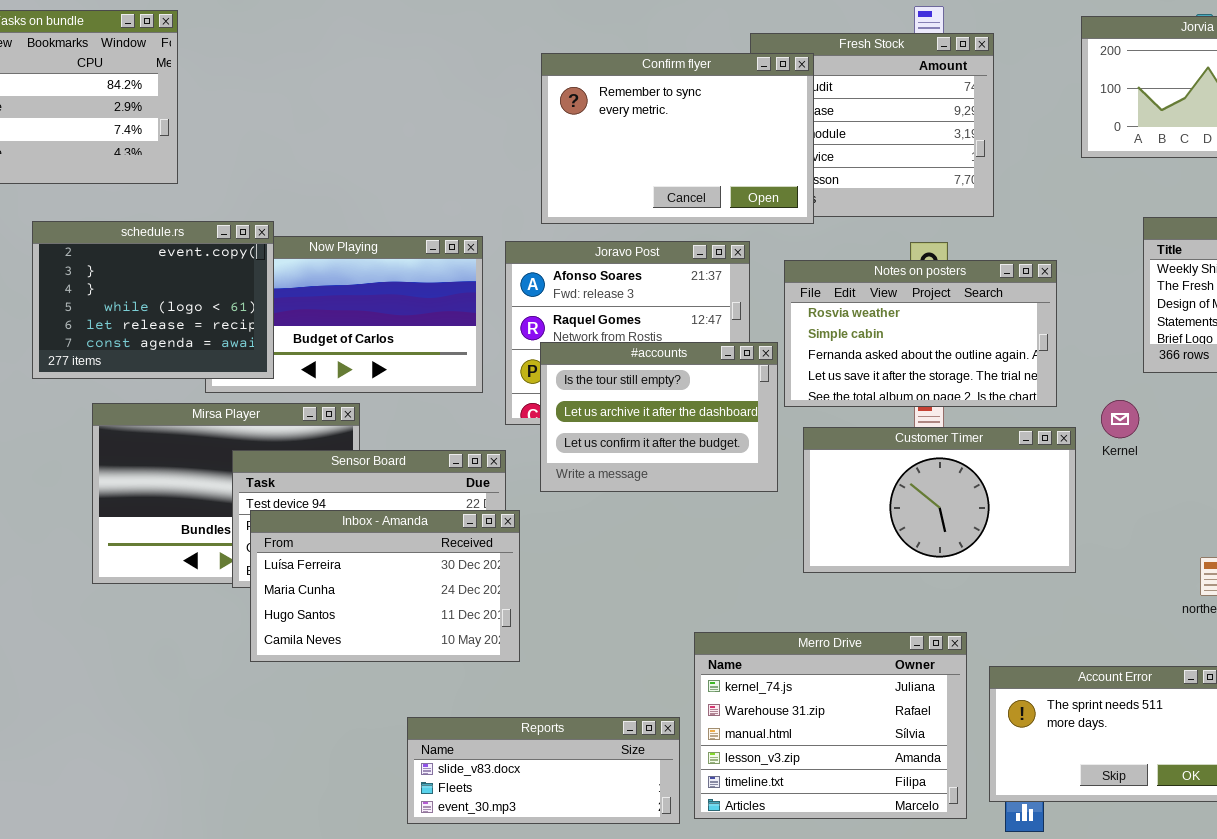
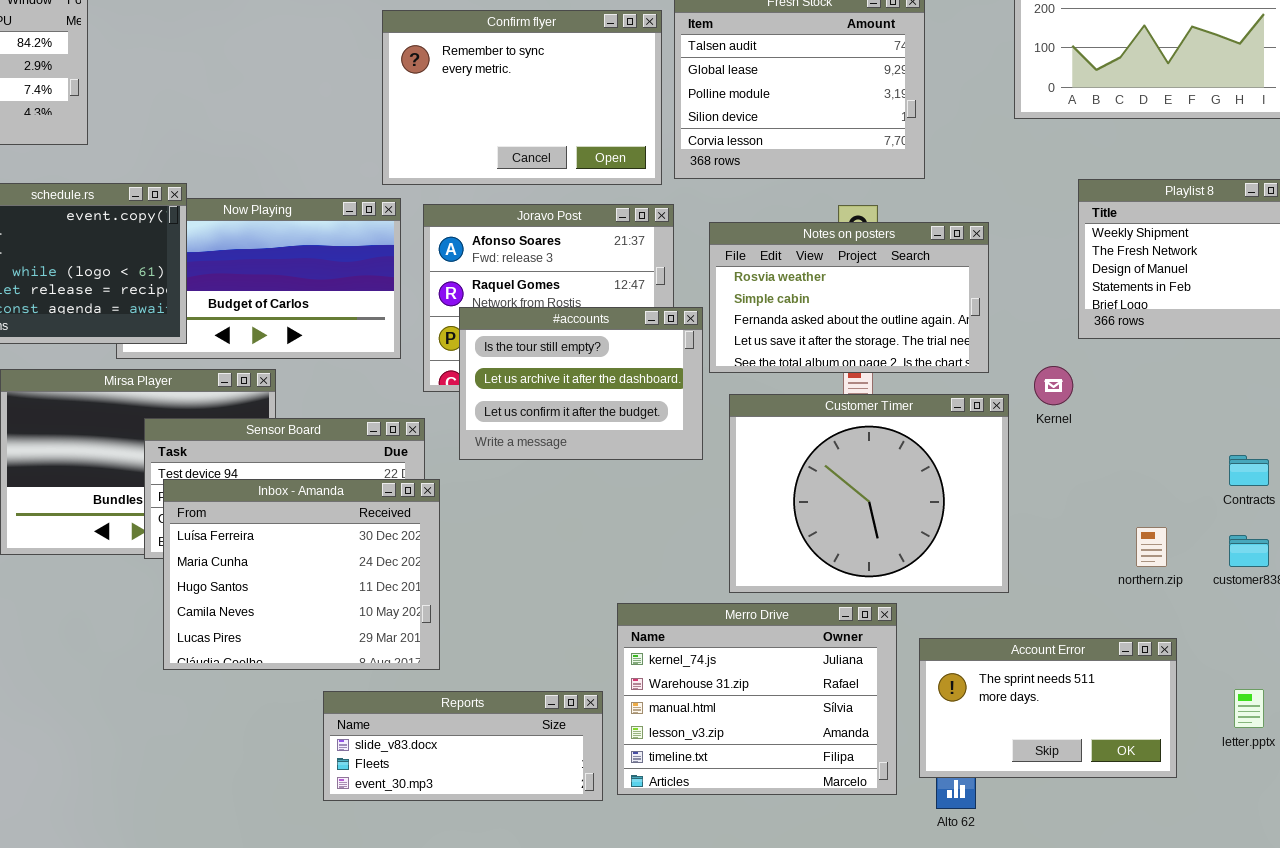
Confirm flyer: [541,53,814,224] -> [382,10,662,185], moved
Customer Timer: [803,427,1076,573] -> [729,394,1009,593], resized
Inbox - Amanda: [250,510,520,662] -> [163,479,440,670], resized

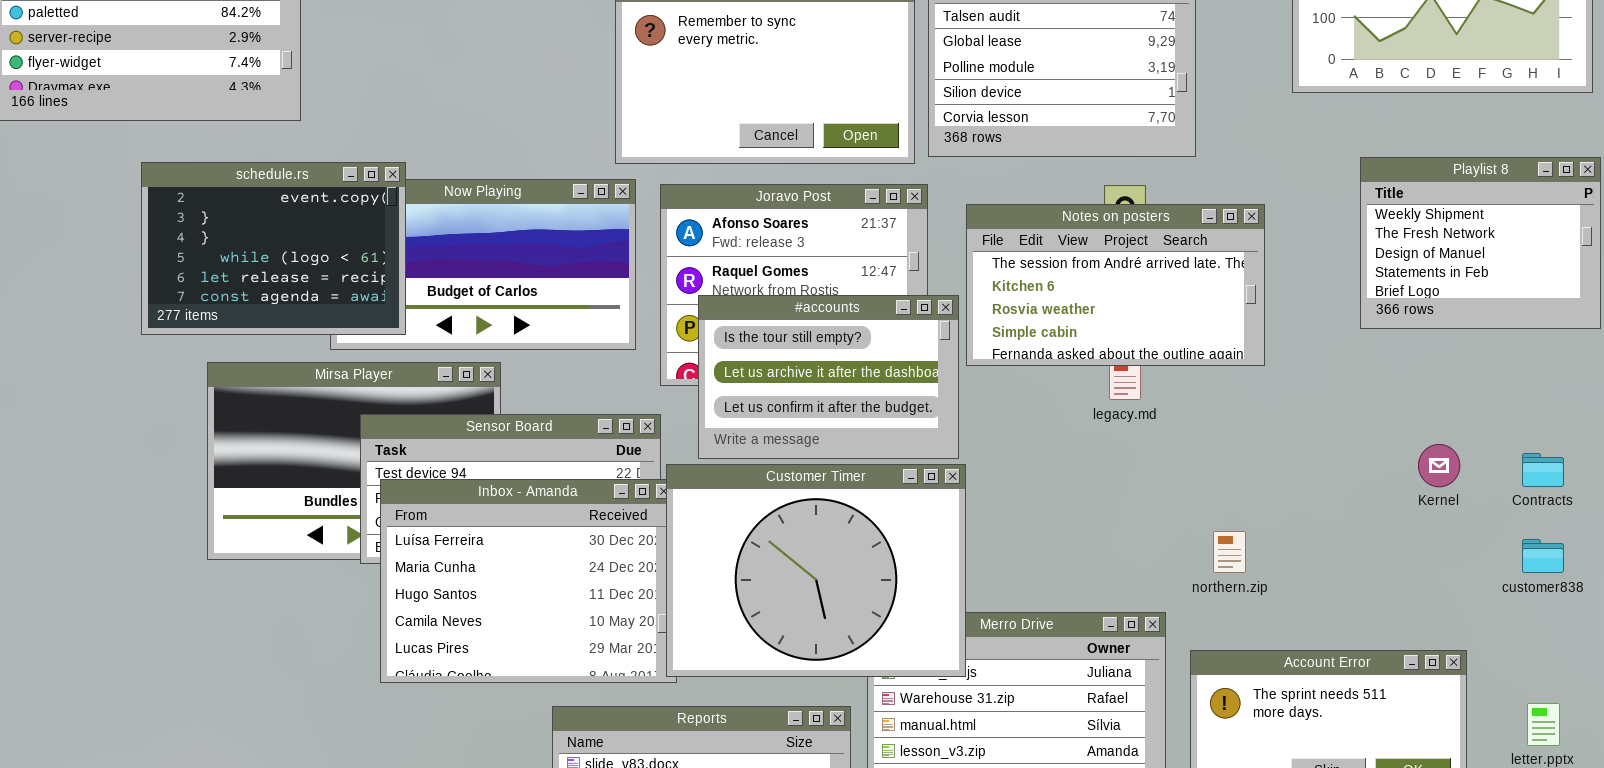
Notes on posters: [709,222,989,373] -> [966,204,1265,366], scrolled up 2 rows
Kernel: [1034,366,1073,405] -> [1418,444,1460,487], moved
Customer Timer: [729,394,1009,593] -> [666,464,966,677], moved
northern.zip: [1136,527,1167,567] -> [1213,531,1246,573], moved

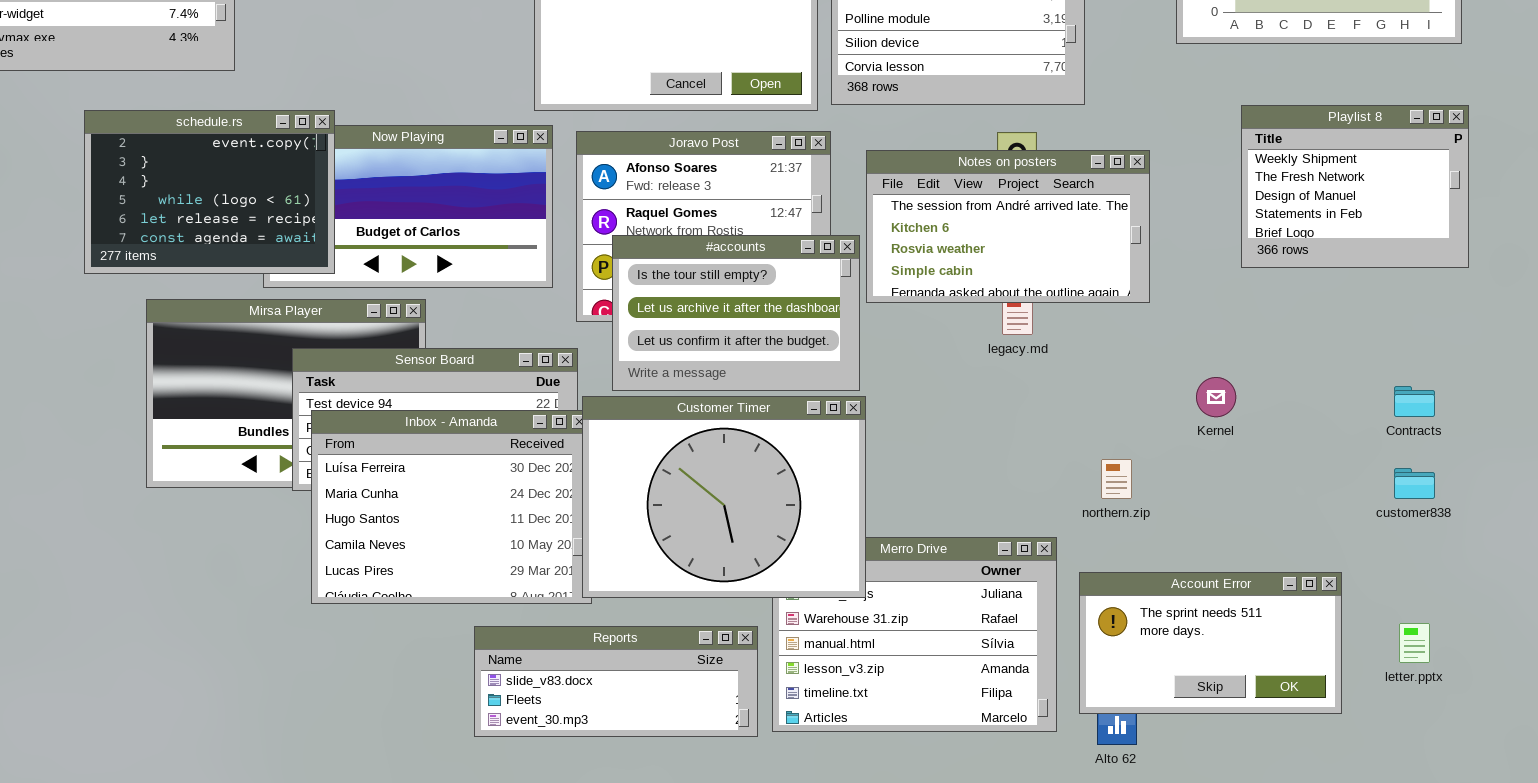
Kernel: [1418,444,1460,487] -> [1196,377,1236,417], moved

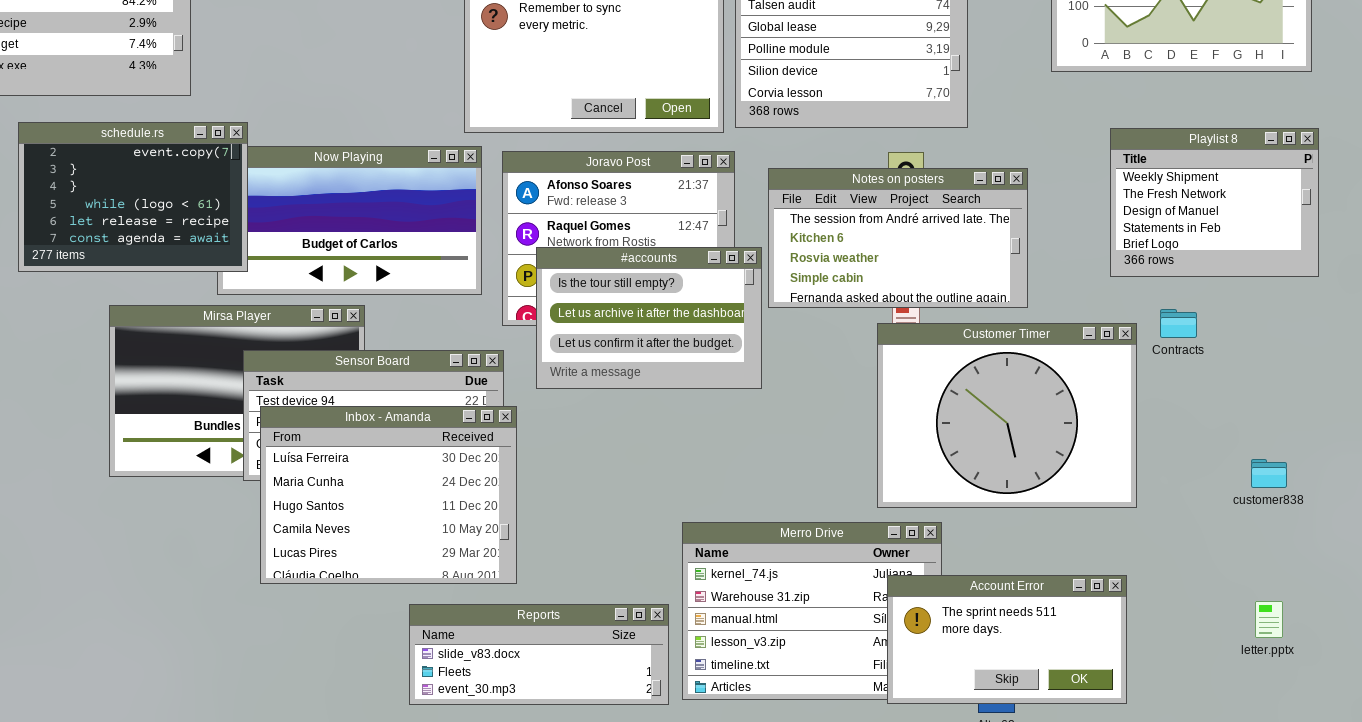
schedule.rs: [84,110,335,274] -> [18,122,248,272], moved
Contracts: [1394,386,1435,417] -> [1160,309,1197,338], moved
Customer Timer: [582,396,866,598] -> [877,323,1137,508], moved
Account Error: [1079,572,1342,714] -> [887,575,1127,704], moved

